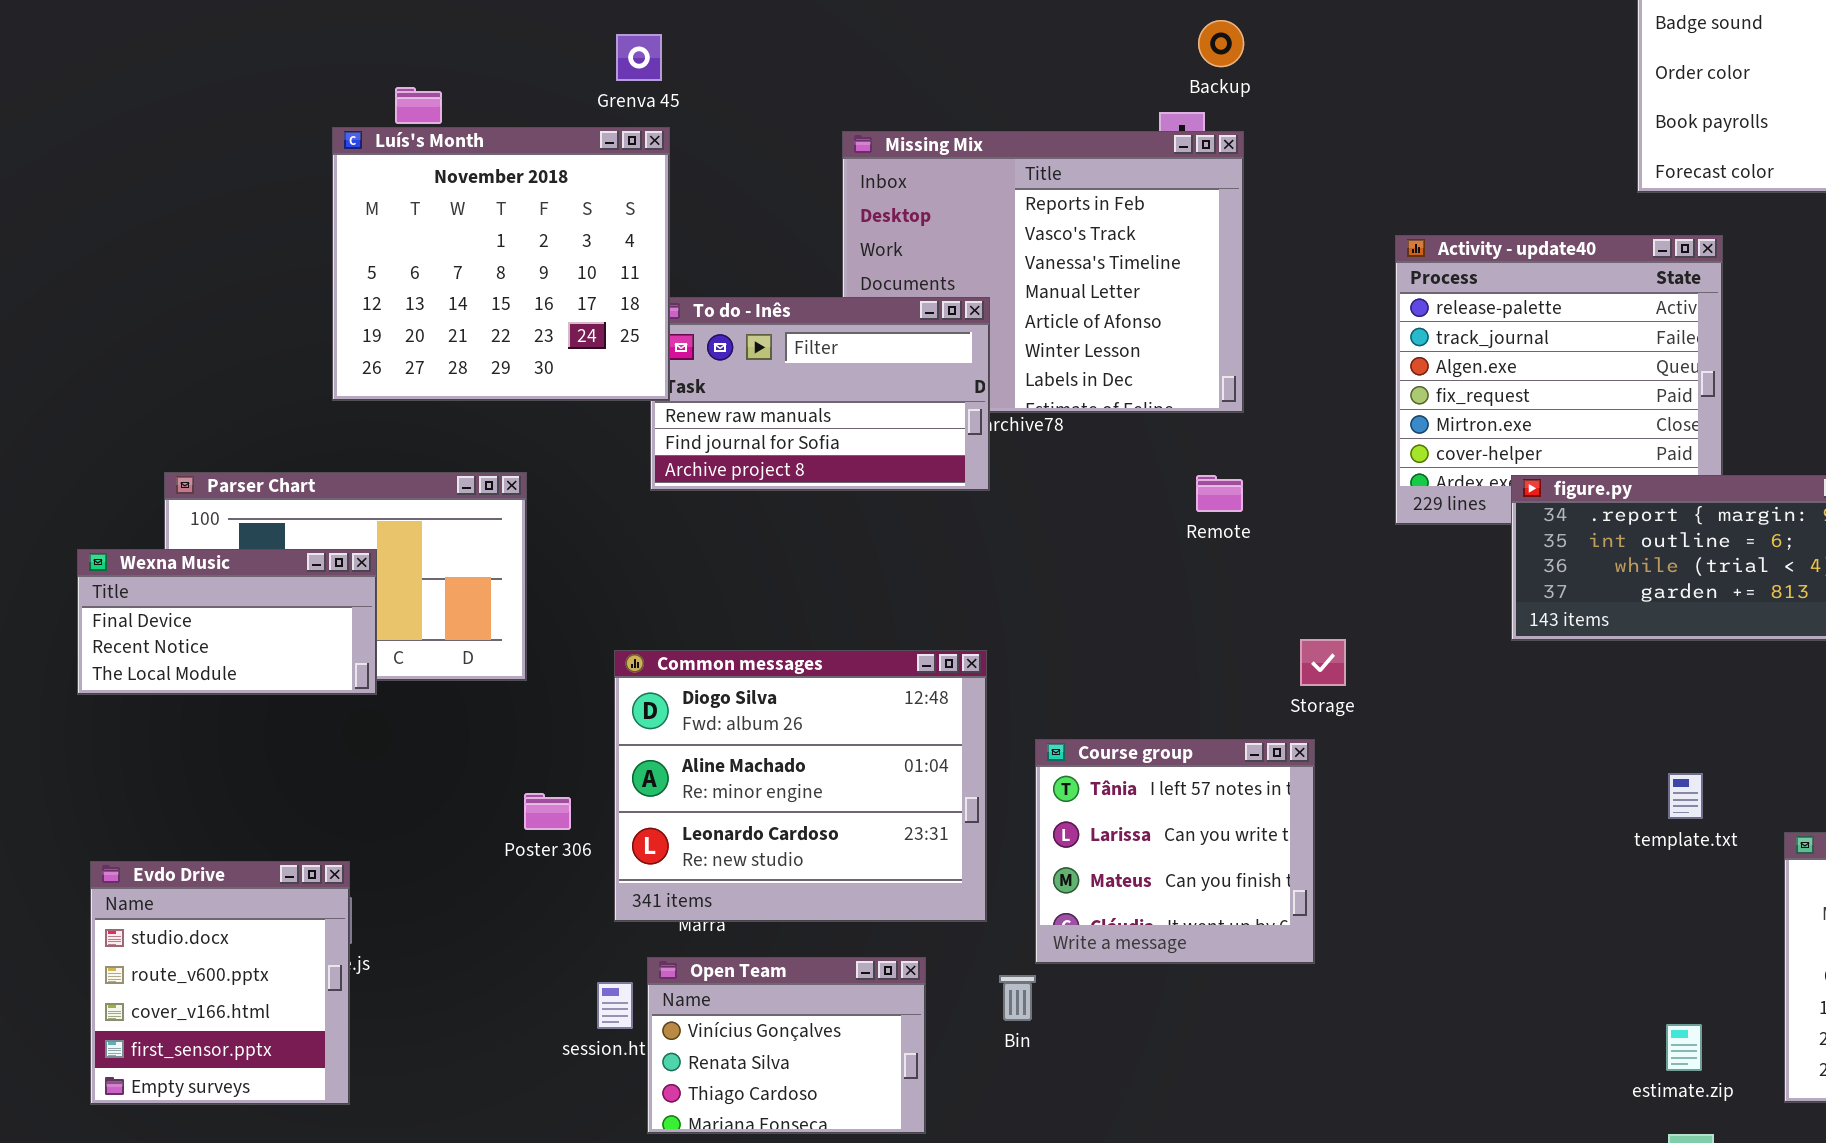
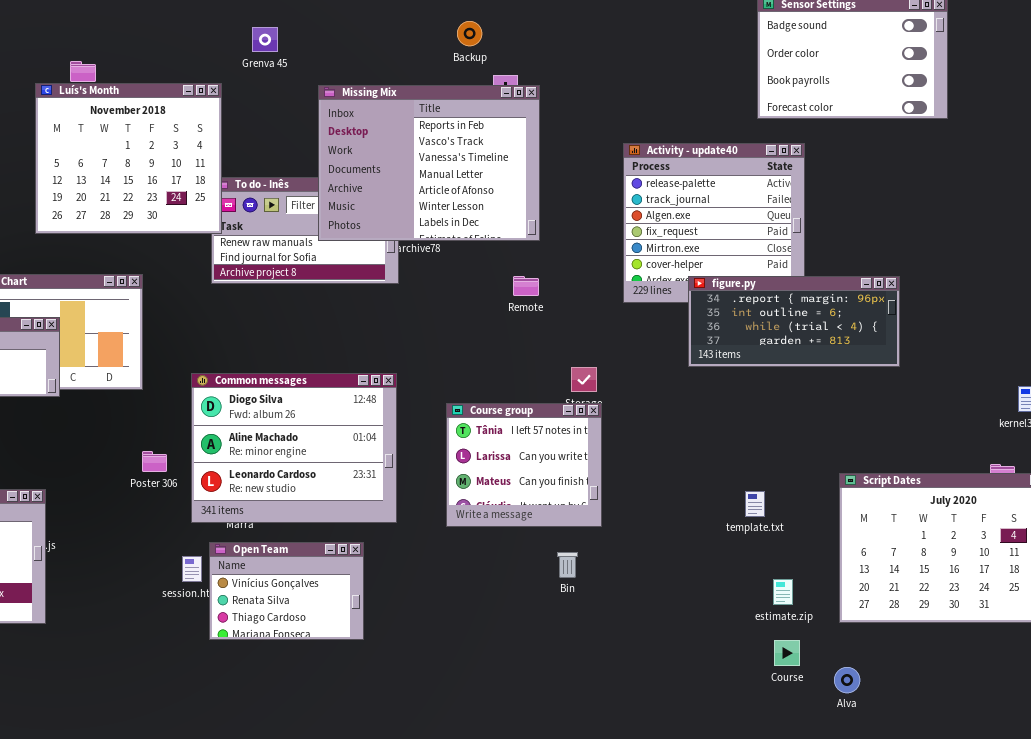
Backup: [1198,20,1244,67] -> [457,21,482,46], moved
Grenva 45: [616,34,662,81] -> [252,27,278,52], moved
Missing Mix: [842,131,1244,413] -> [318,85,540,241], raised
Course group: [1035,739,1315,964] -> [446,403,602,527], moved
template.txt: [1668,773,1703,819] -> [745,491,765,517], moved
Bin: [999,975,1036,1021] -> [557,552,578,578], moved

